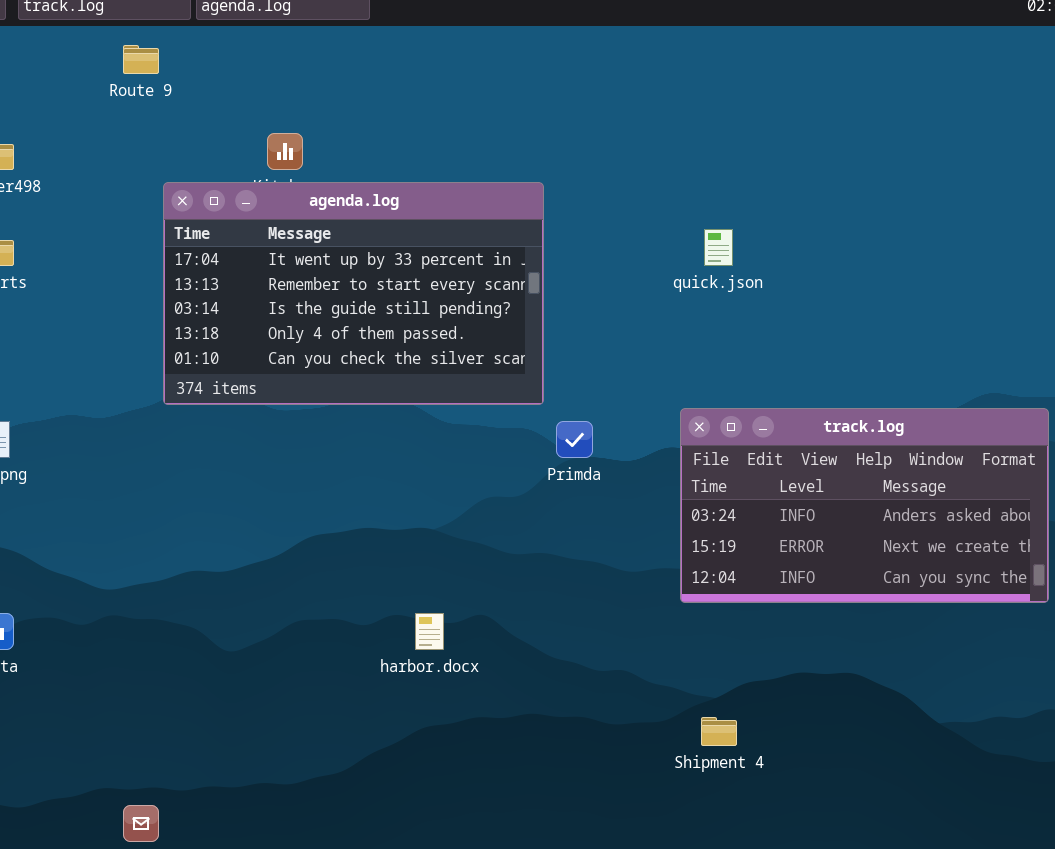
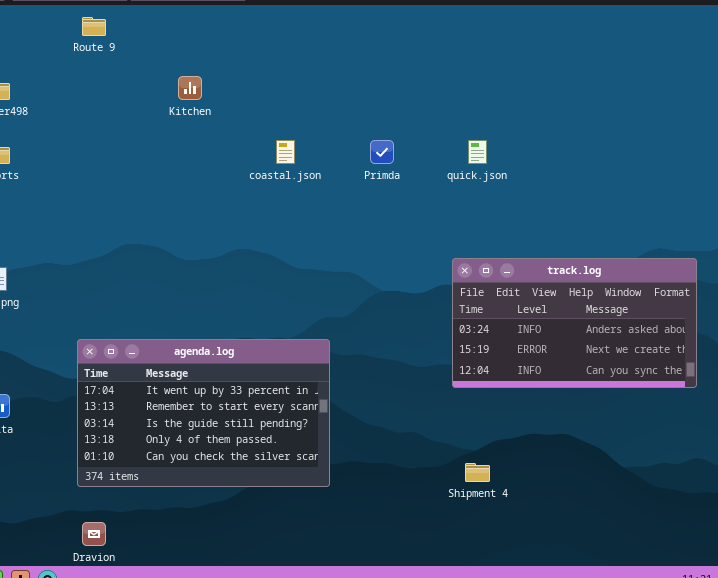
agenda.log: [163,182,544,405] -> [77,339,330,487], moved
Primda: [556,421,593,458] -> [370,140,394,164], moved

